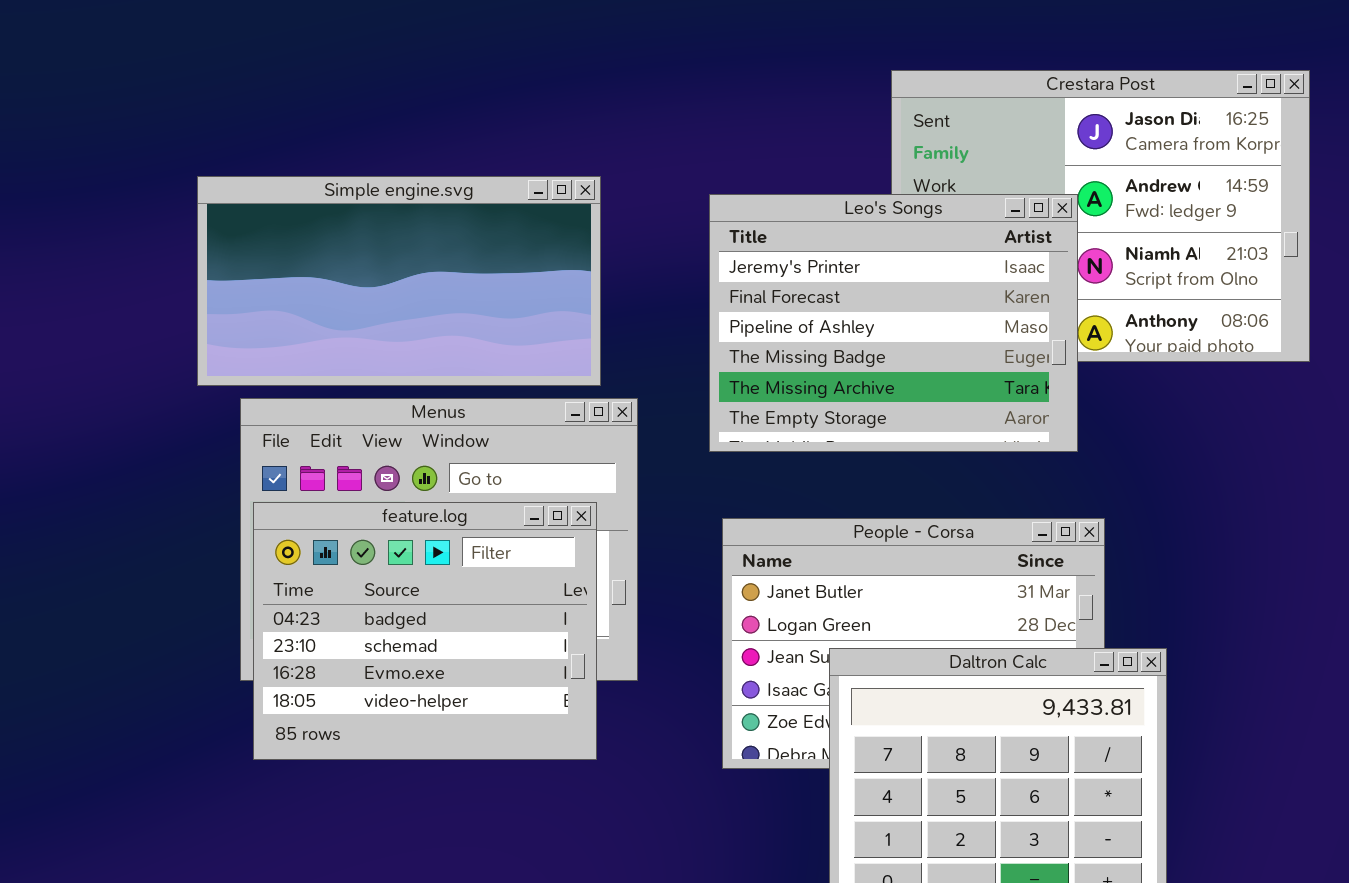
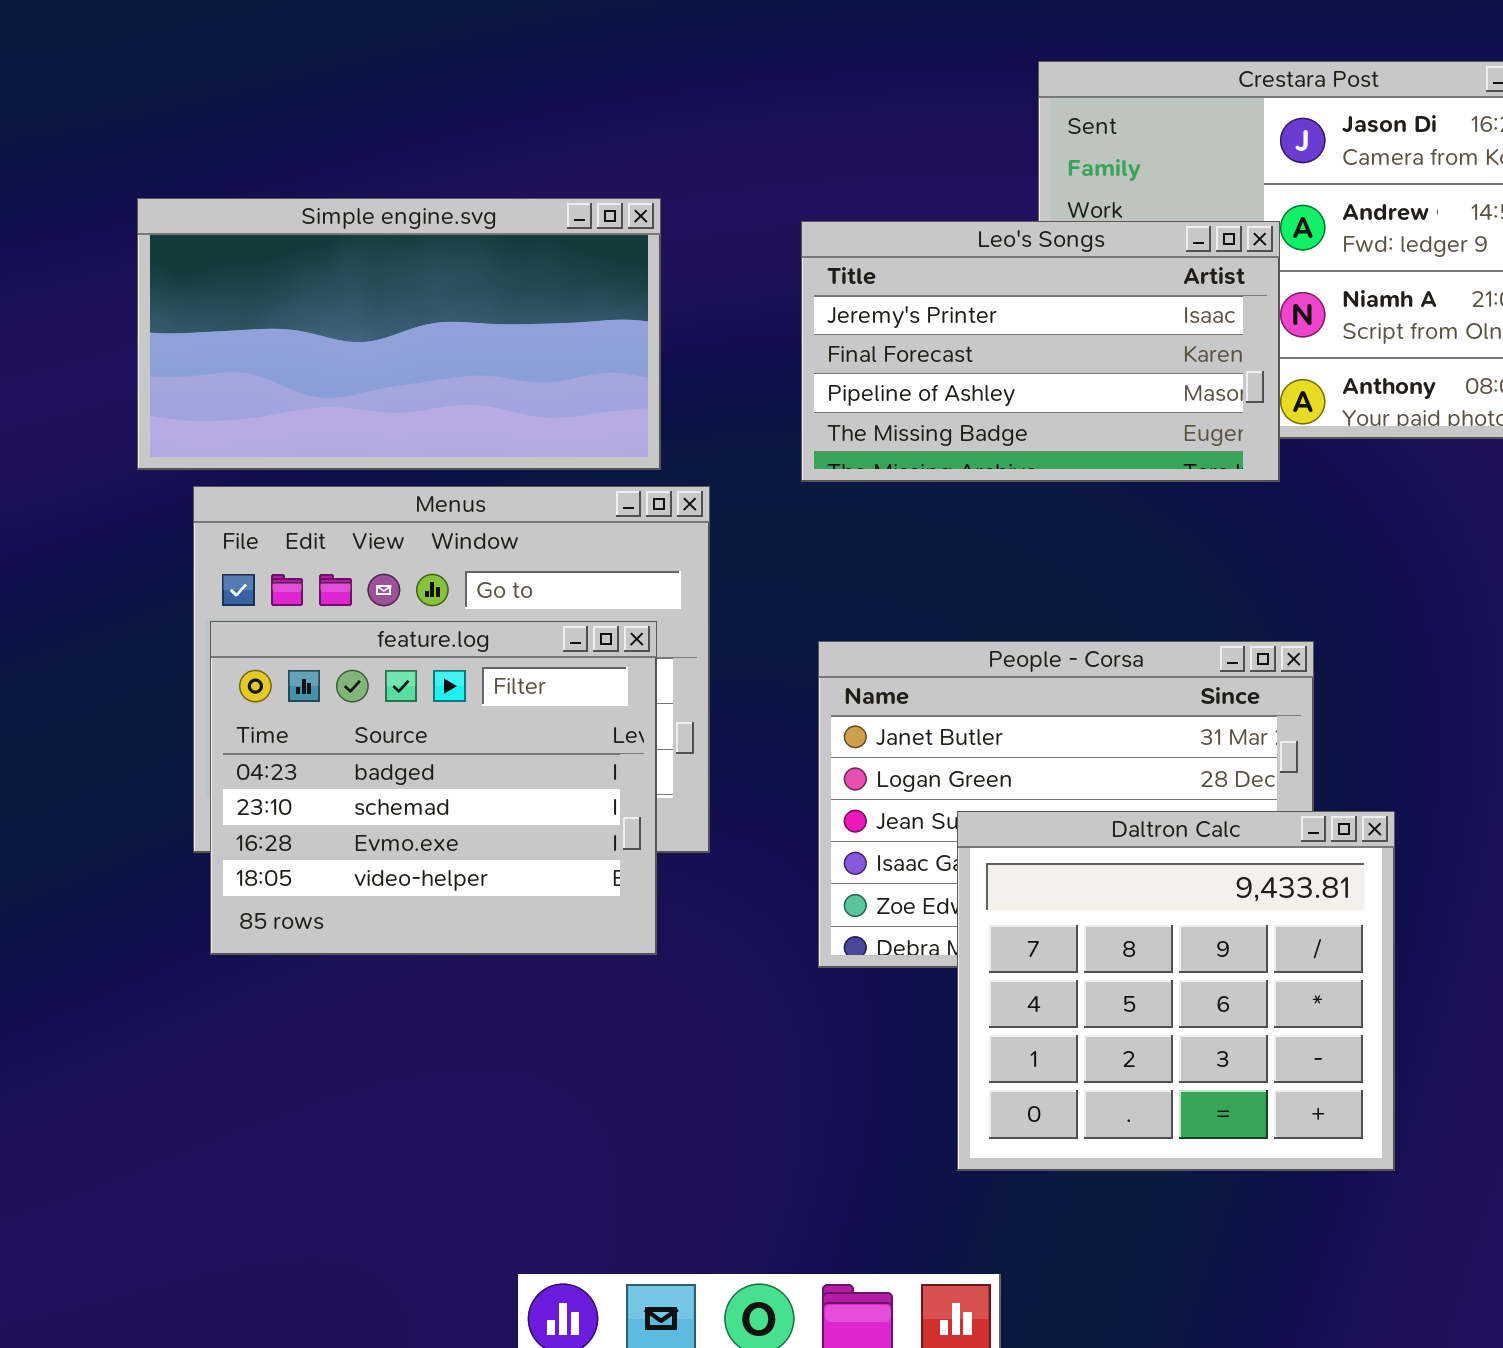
Leo's Songs: [709,194,1078,452] -> [801,221,1280,482], resized

